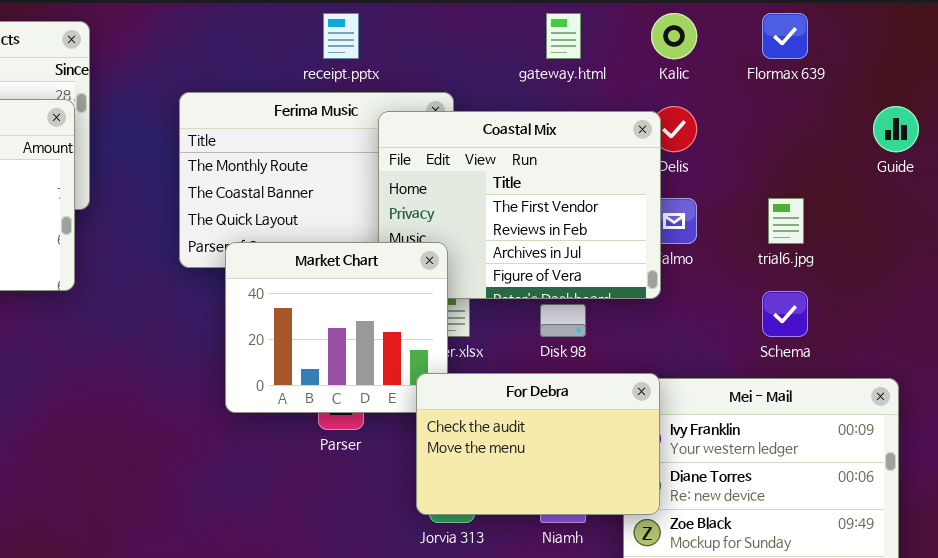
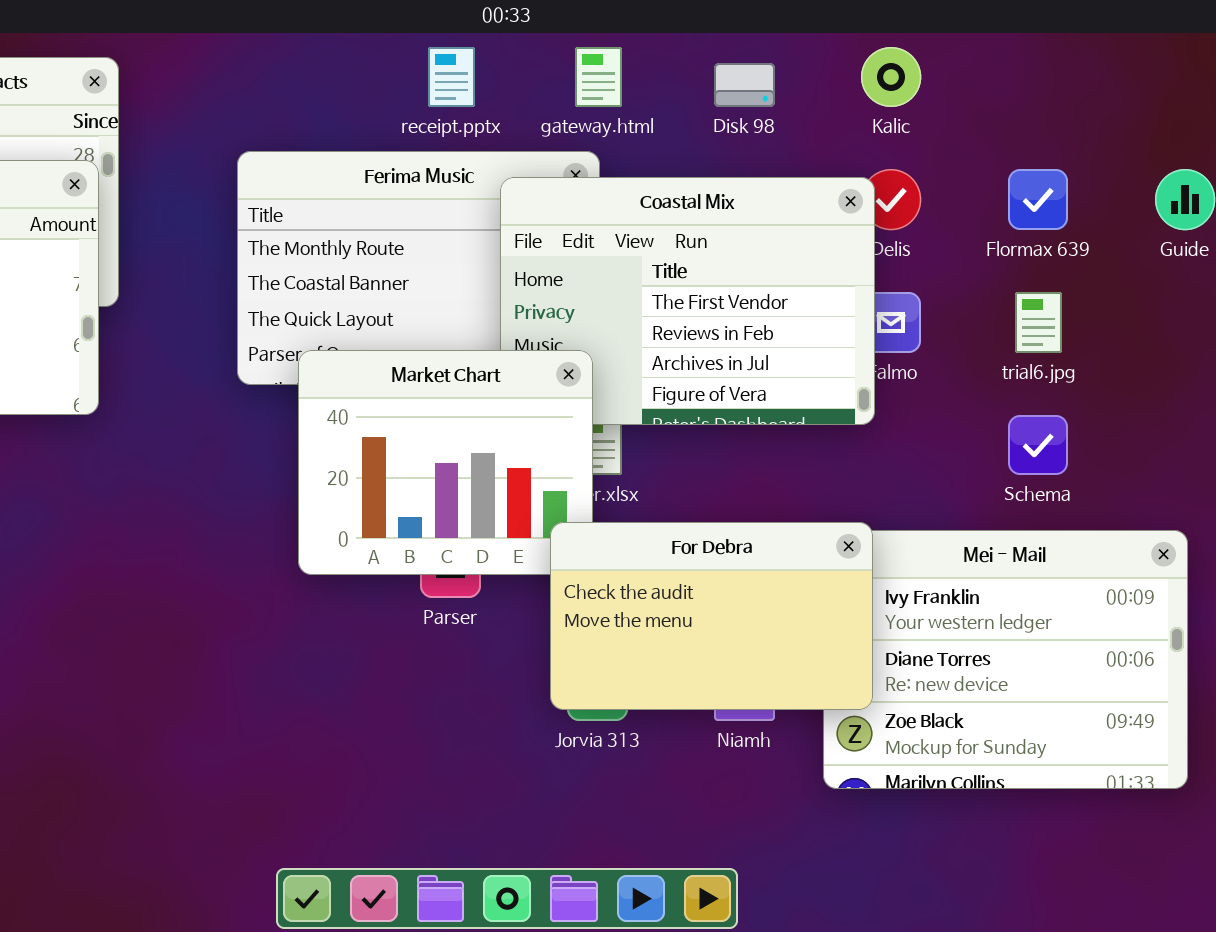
gateway.html: [546,13,581,59] -> [575,47,622,107], moved
Flormax 639: [762,13,808,59] -> [1008,169,1068,230], moved
Disk 98: [540,304,586,337] -> [714,63,775,107], moved

